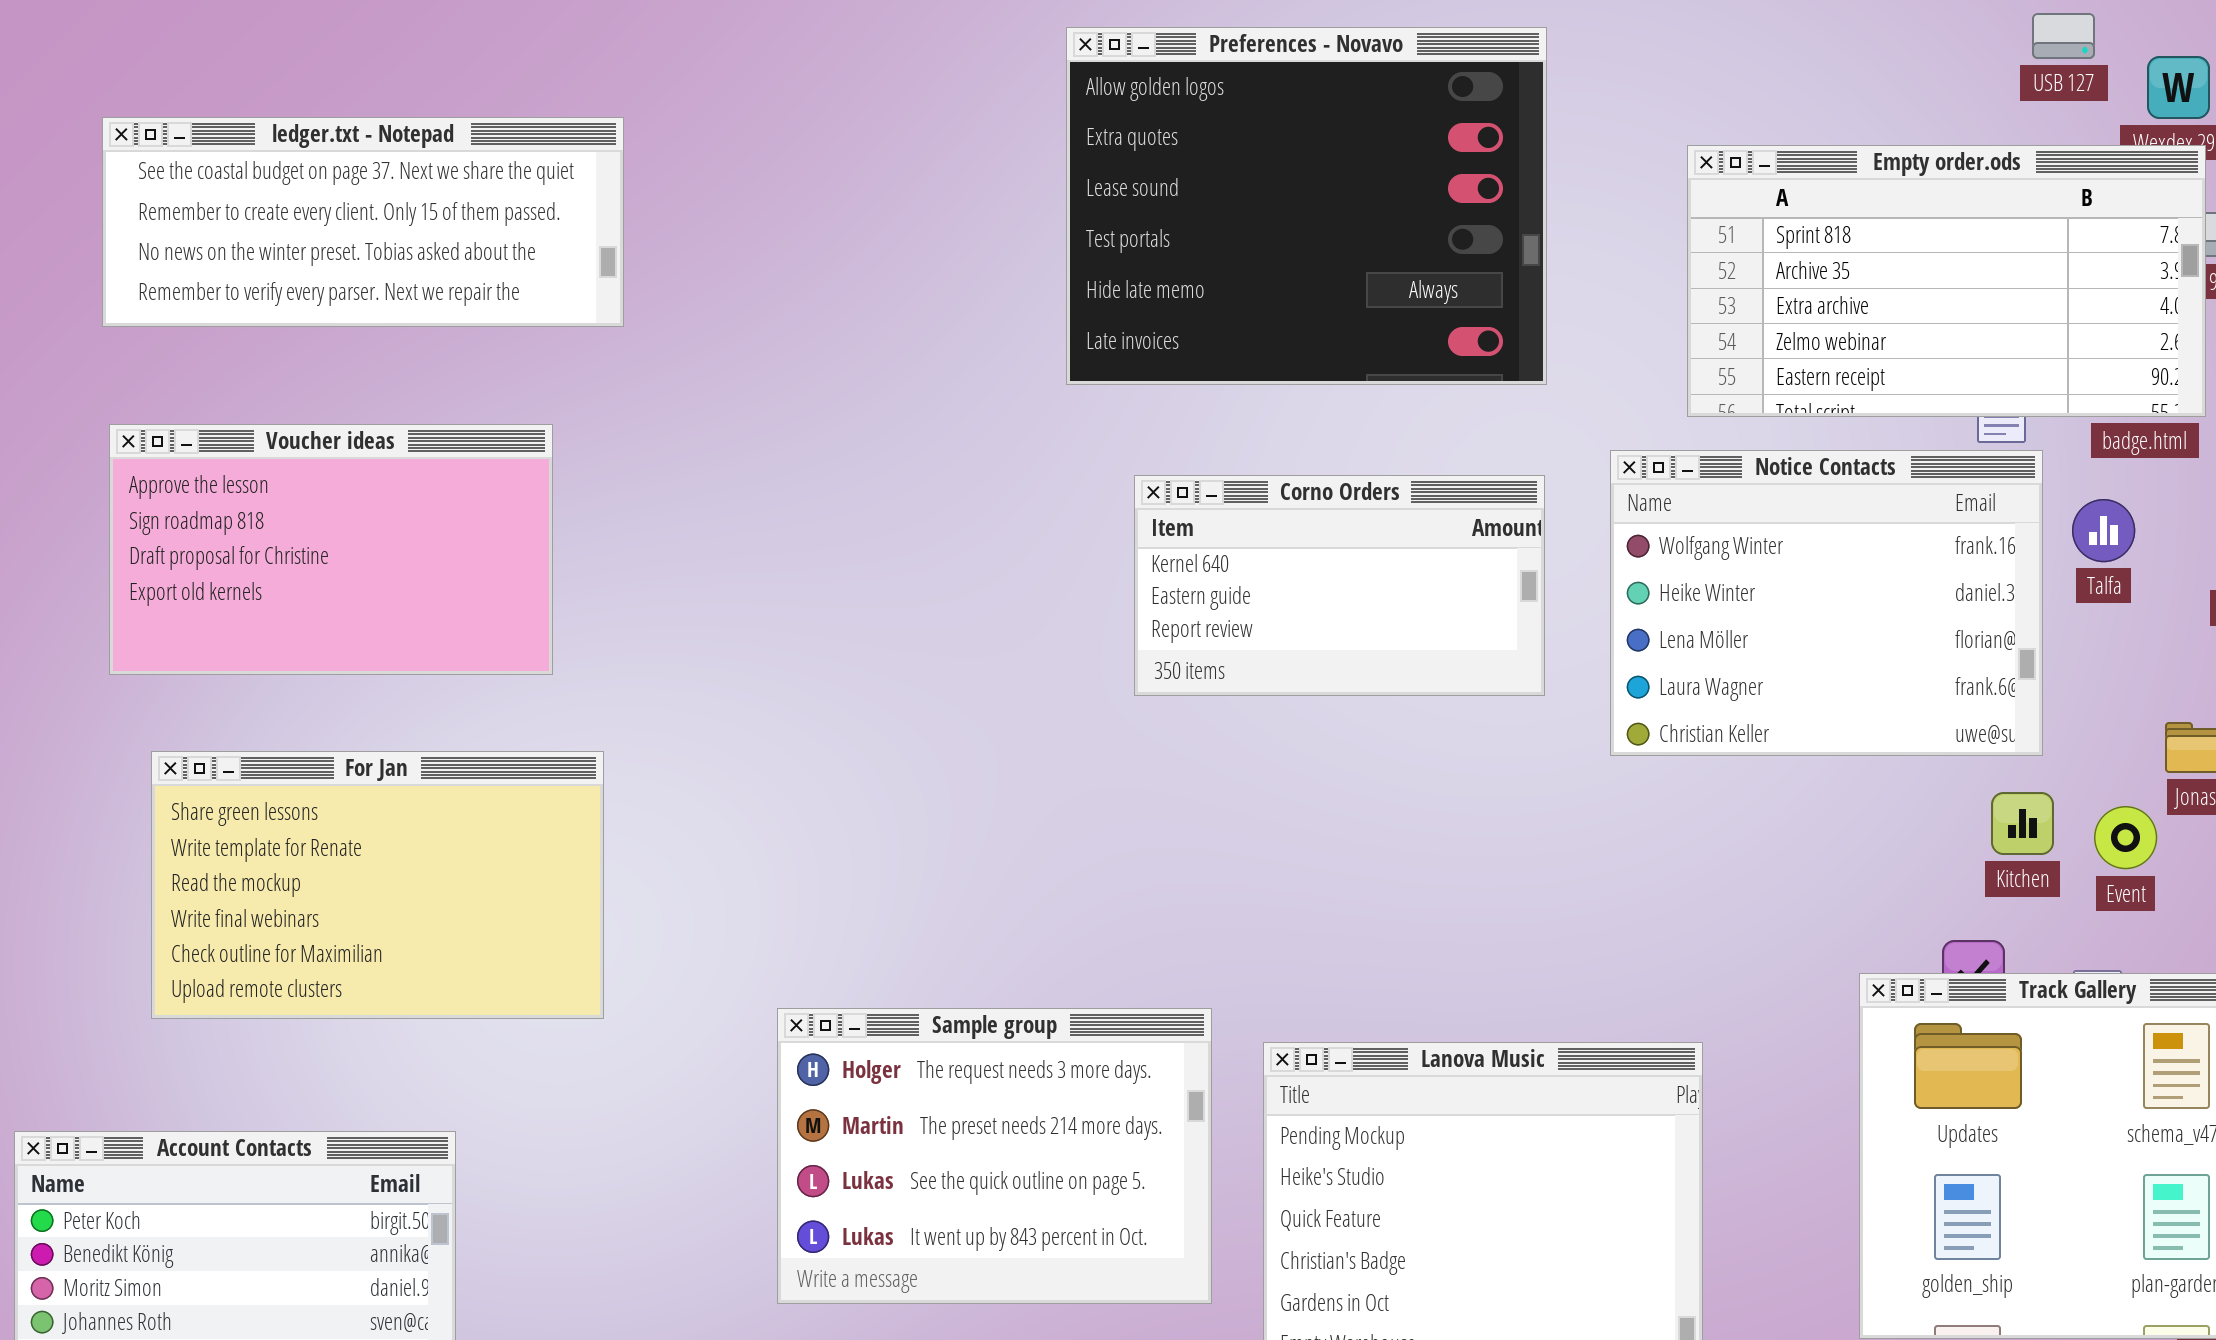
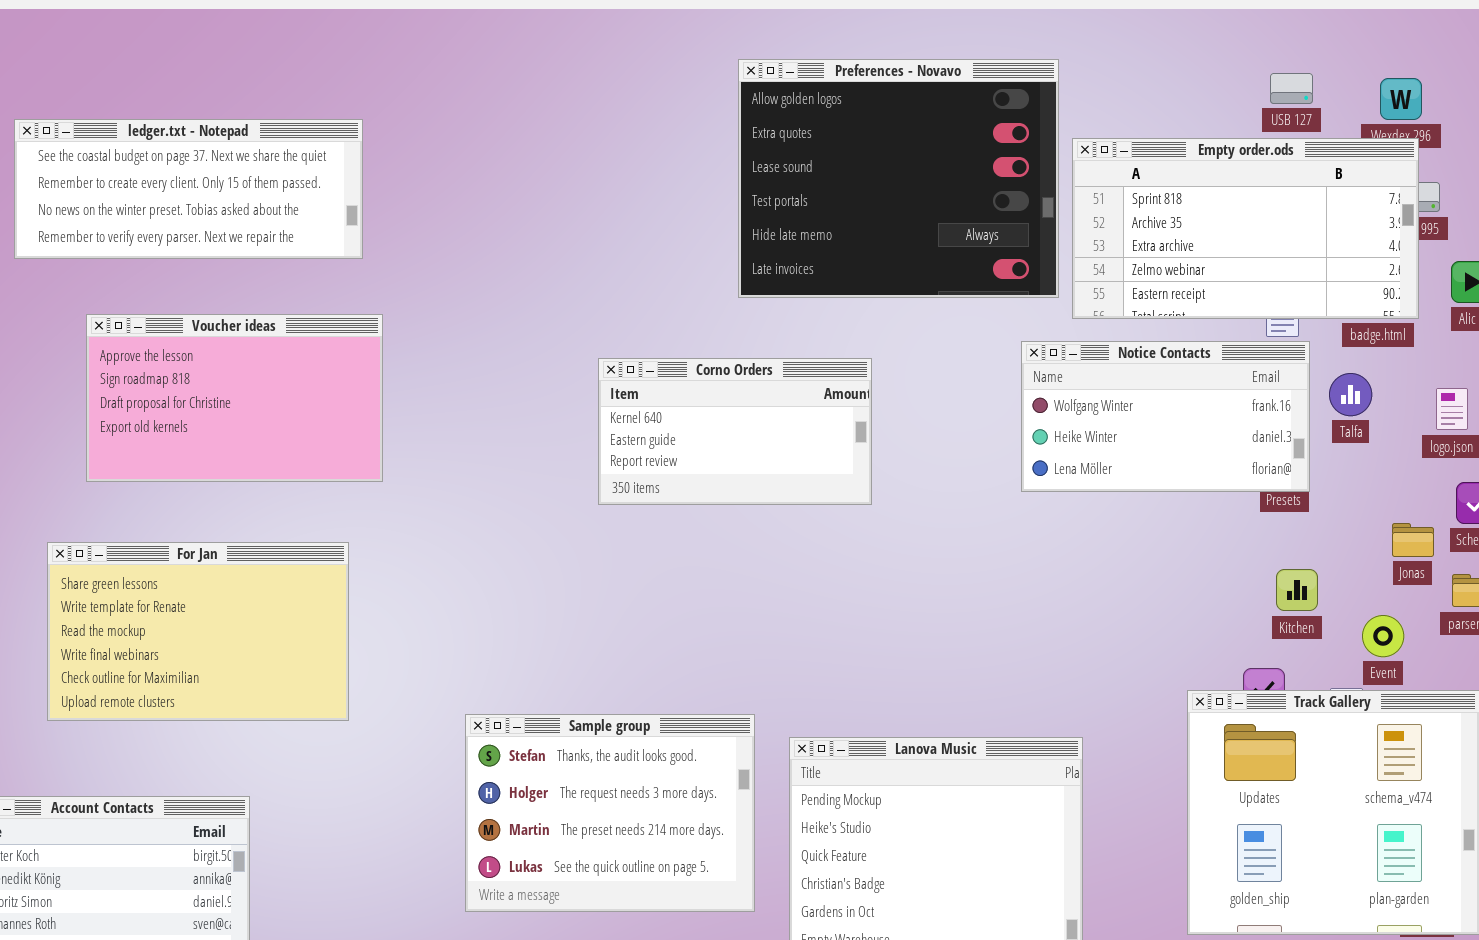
USB 127: [2032,13,2095,59] -> [1270,73,1313,104], moved
Preferences - Novavo: [1066,27,1547,385] -> [738,59,1059,298], moved
Voucher ideas: [109,424,553,675] -> [86,314,383,482], moved
Notice Contacts: [1610,450,2043,756] -> [1021,341,1310,492], resized
Corno Orders: [1134,475,1545,696] -> [598,358,872,505], moved
Event: [2094,806,2157,869] -> [1362,615,1404,657], moved
Sample group: [777,1008,1212,1304] -> [465,714,755,912], scrolled up 1 row

